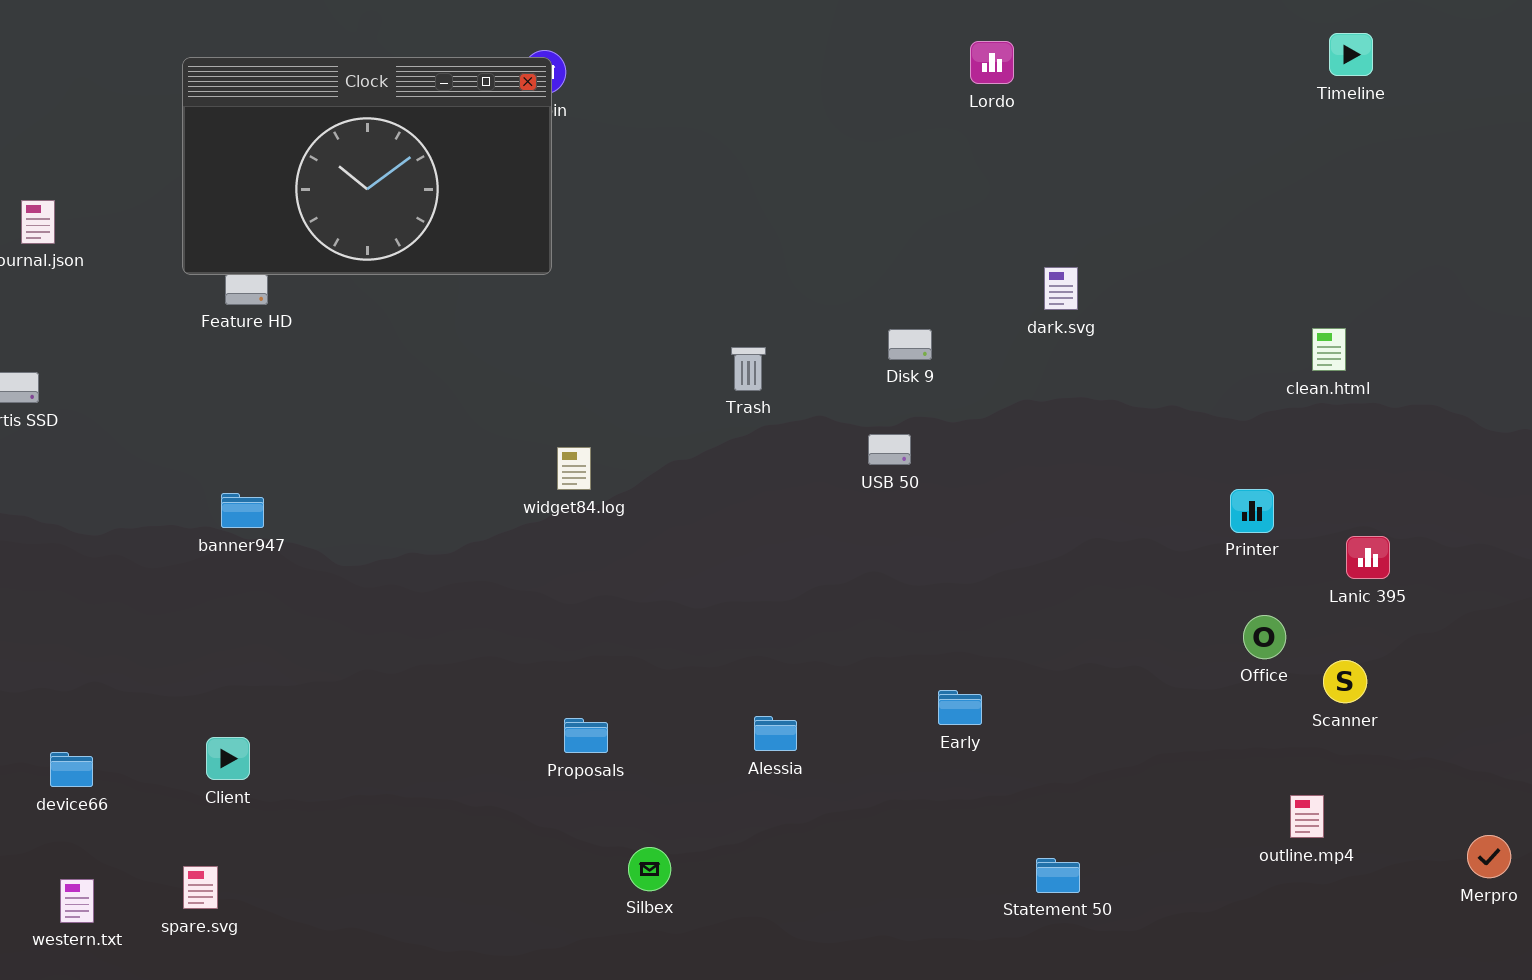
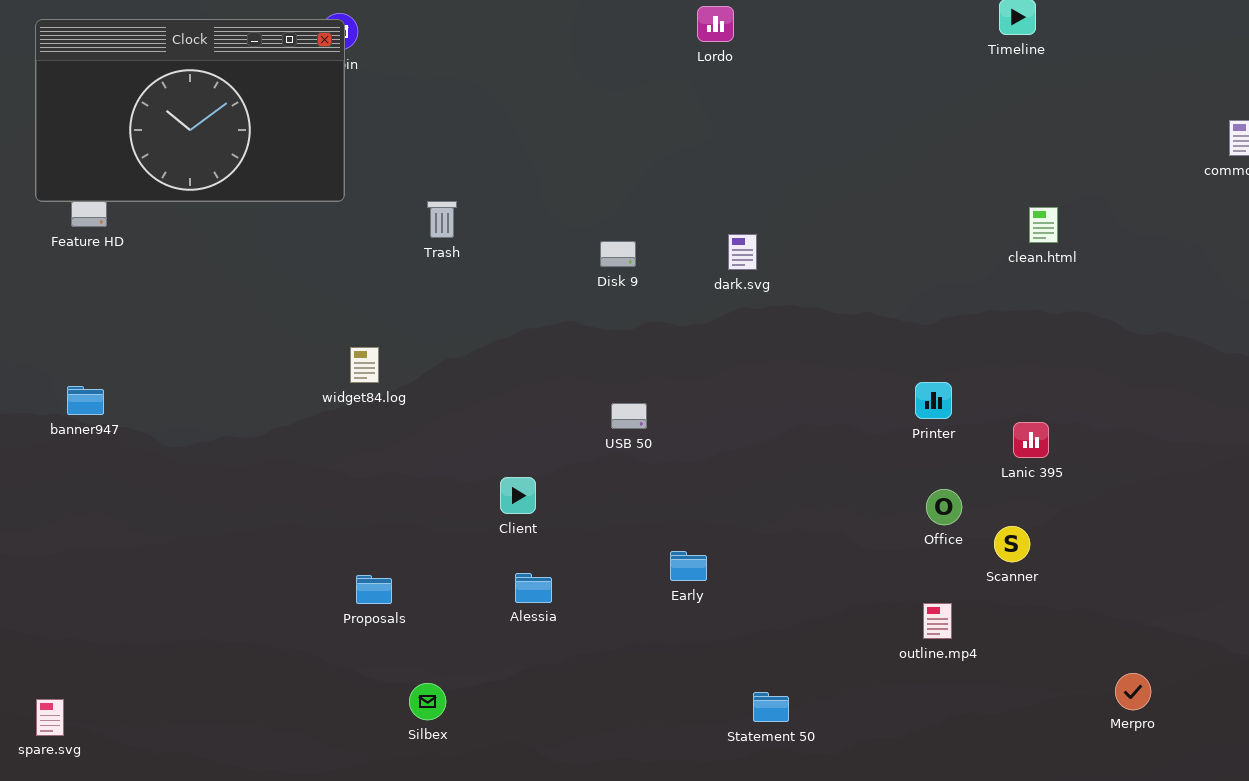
dark.svg: [1044,267,1078,310] -> [728,234,757,270], moved
clean.html: [1312,328,1346,371] -> [1029,207,1058,243], moved
Disk 9: [888,329,932,360] -> [600,241,636,267], moved
Trash: [731,347,766,391] -> [427,201,457,238], moved
USB 50: [868,434,911,465] -> [611,403,647,429], moved
Client: [206,737,250,780] -> [500,477,536,514], moved
outline.mp4: [1290,795,1324,838] -> [923,603,952,639], moved

